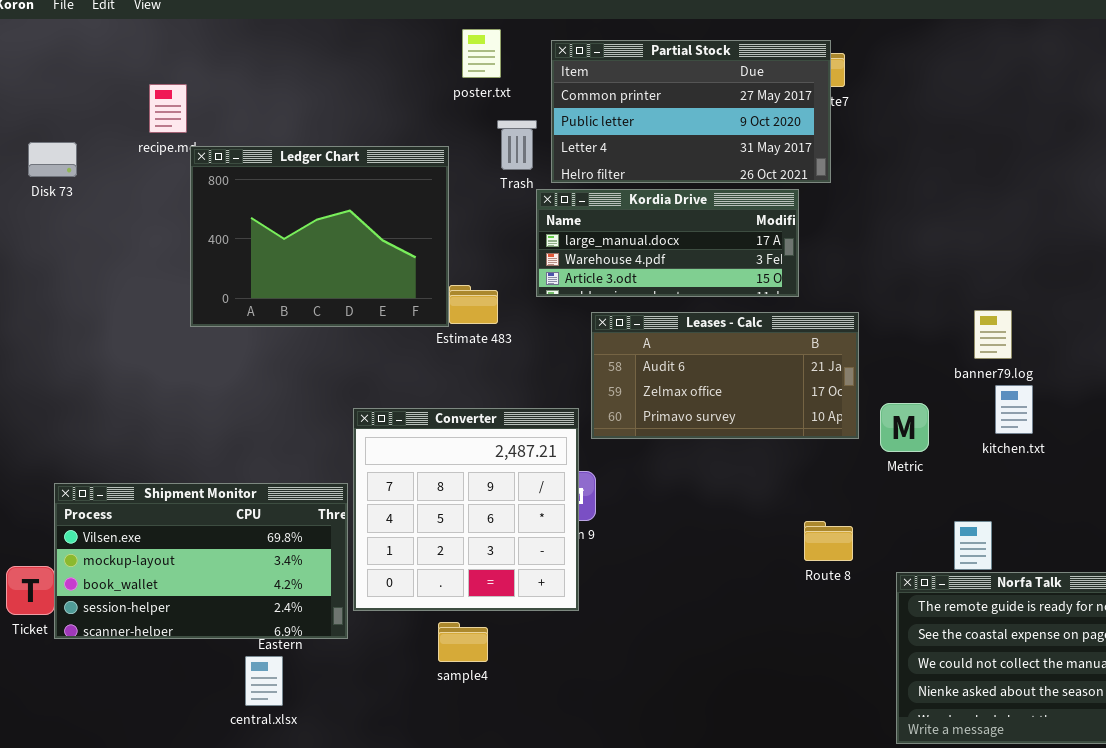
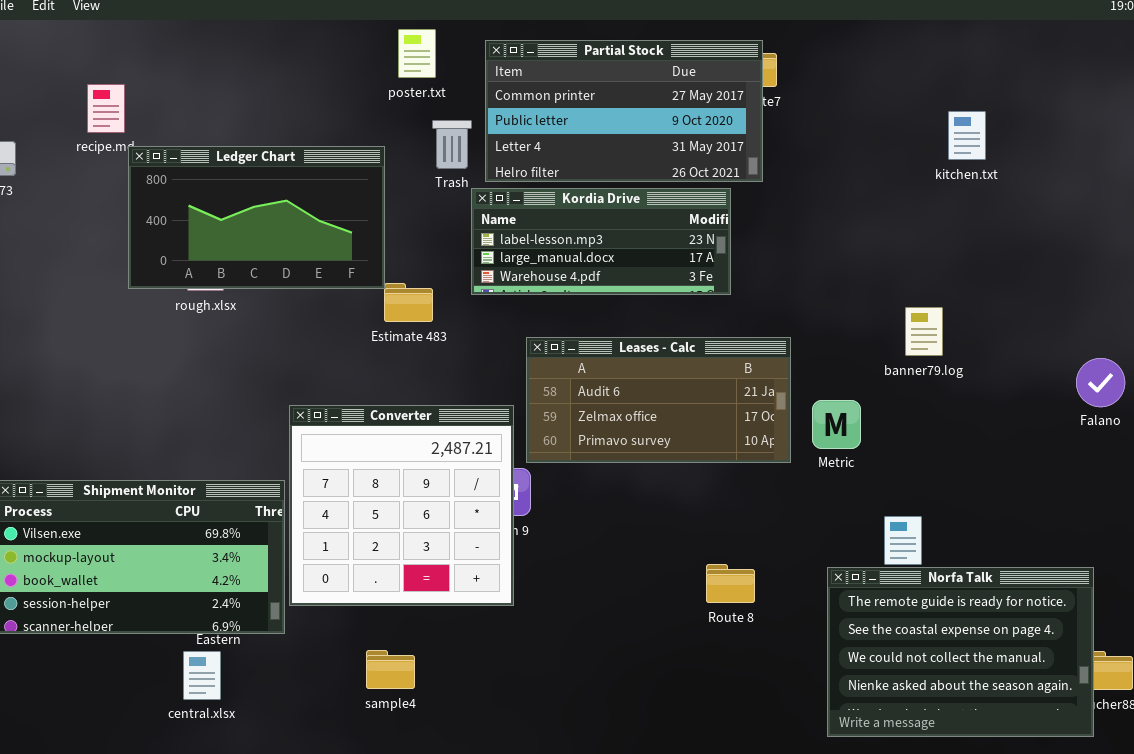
Ledger Chart: [190,146,449,327] -> [128,146,385,289], resized
Kordia Drive: [536,189,799,297] -> [471,188,731,295], scrolled up 1 row
Leases - Calc: [591,312,859,439] -> [526,337,791,463], moved
kitchen.txt: [995,385,1033,434] -> [948,111,986,160], moved
Route 8: [804,521,853,561] -> [706,564,755,603], moved
sample4: [438,622,488,662] -> [366,650,415,689], moved

